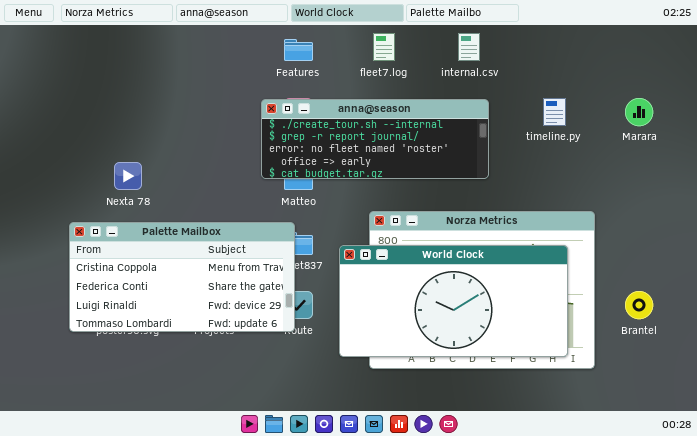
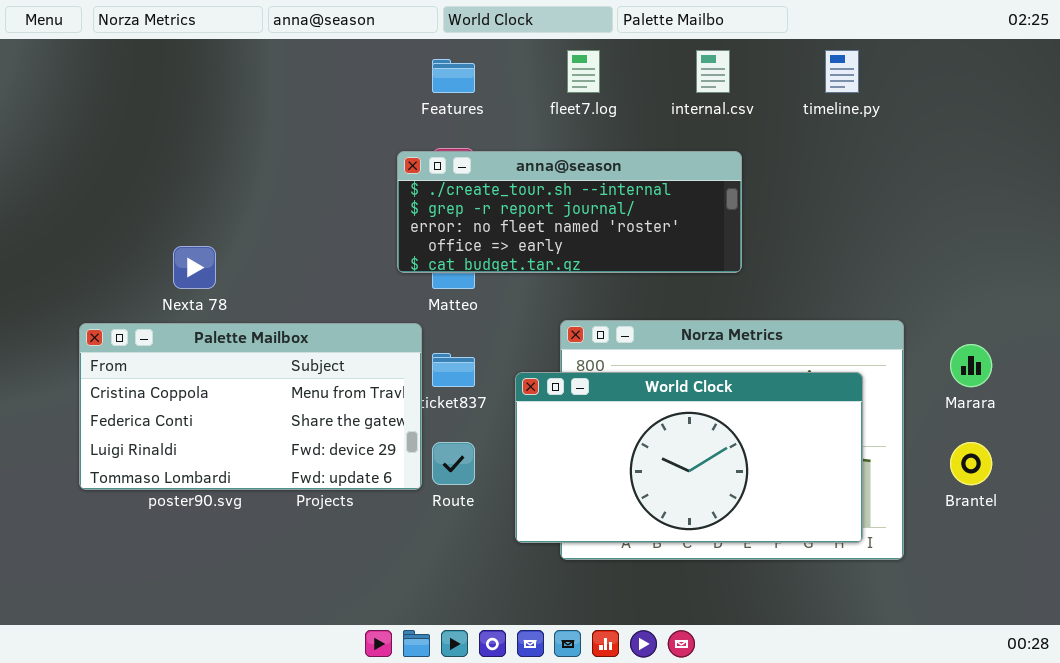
timeline.py: [543,98,566,126] -> [825,50,859,93], moved
Marara: [625,98,653,126] -> [950,344,992,387], moved
Palette Mailbox: [69,222,295,332] -> [79,323,422,490], moved

